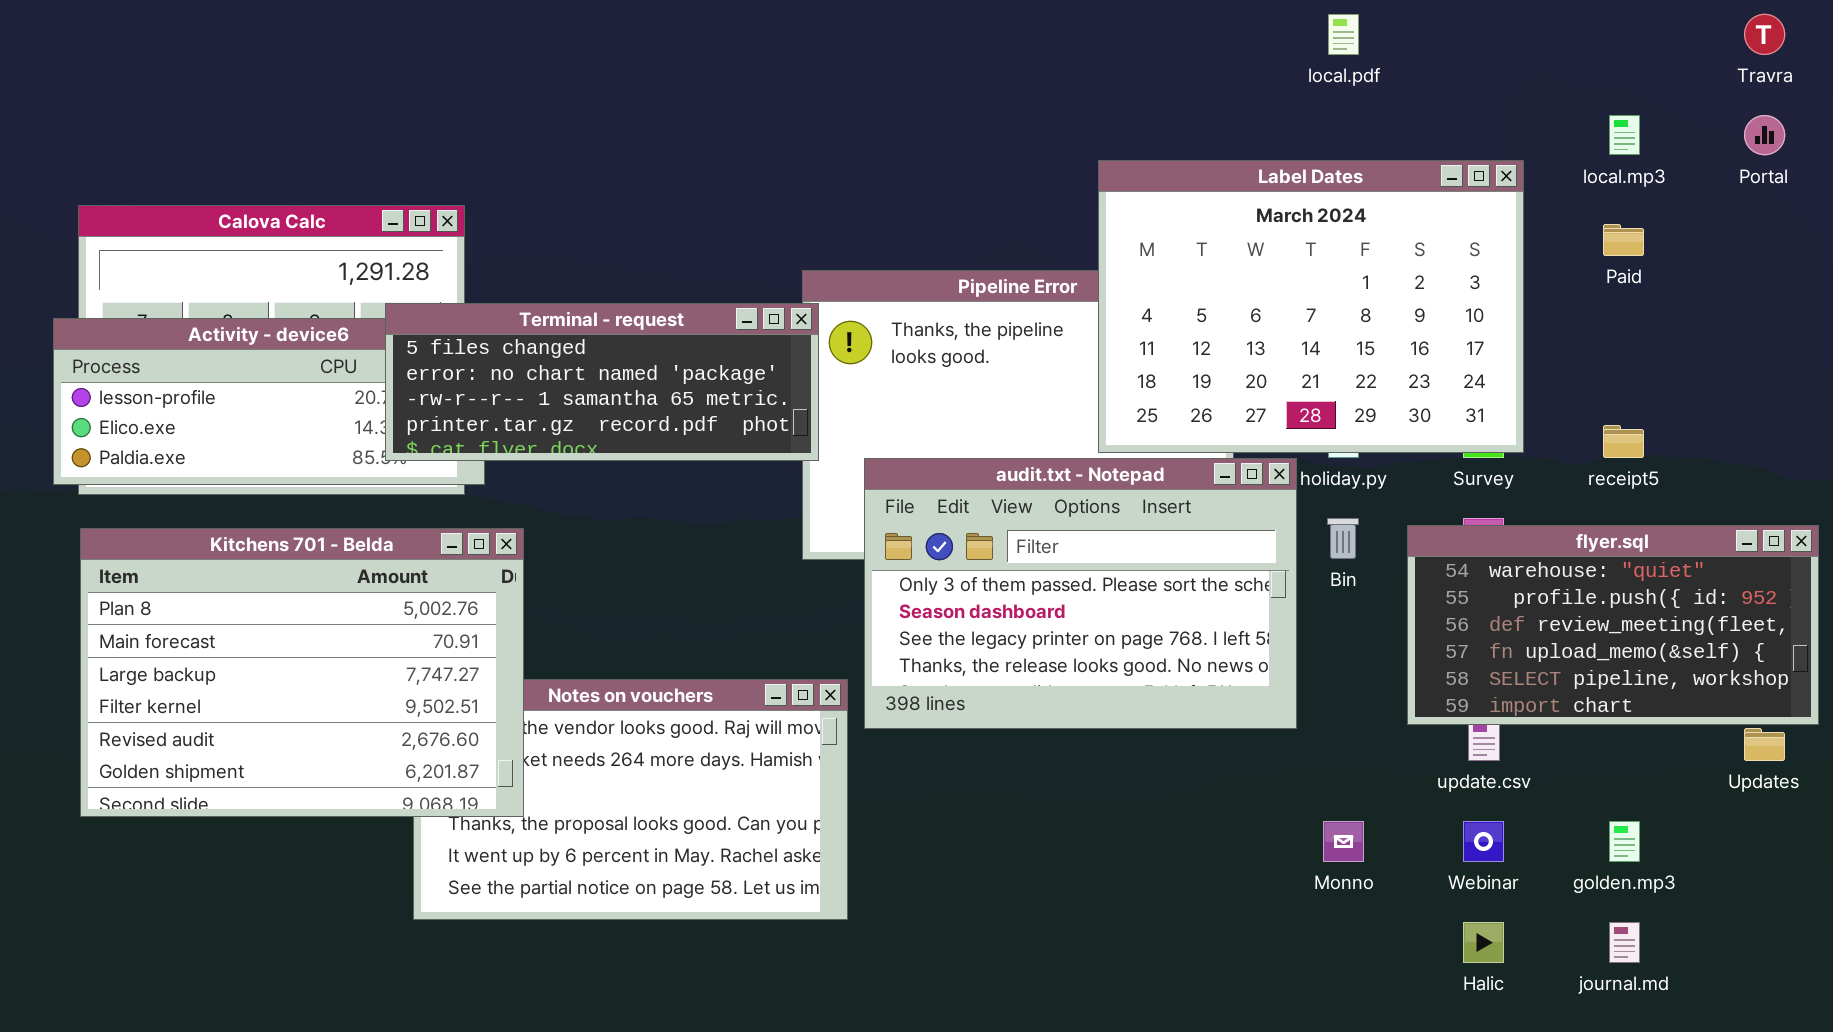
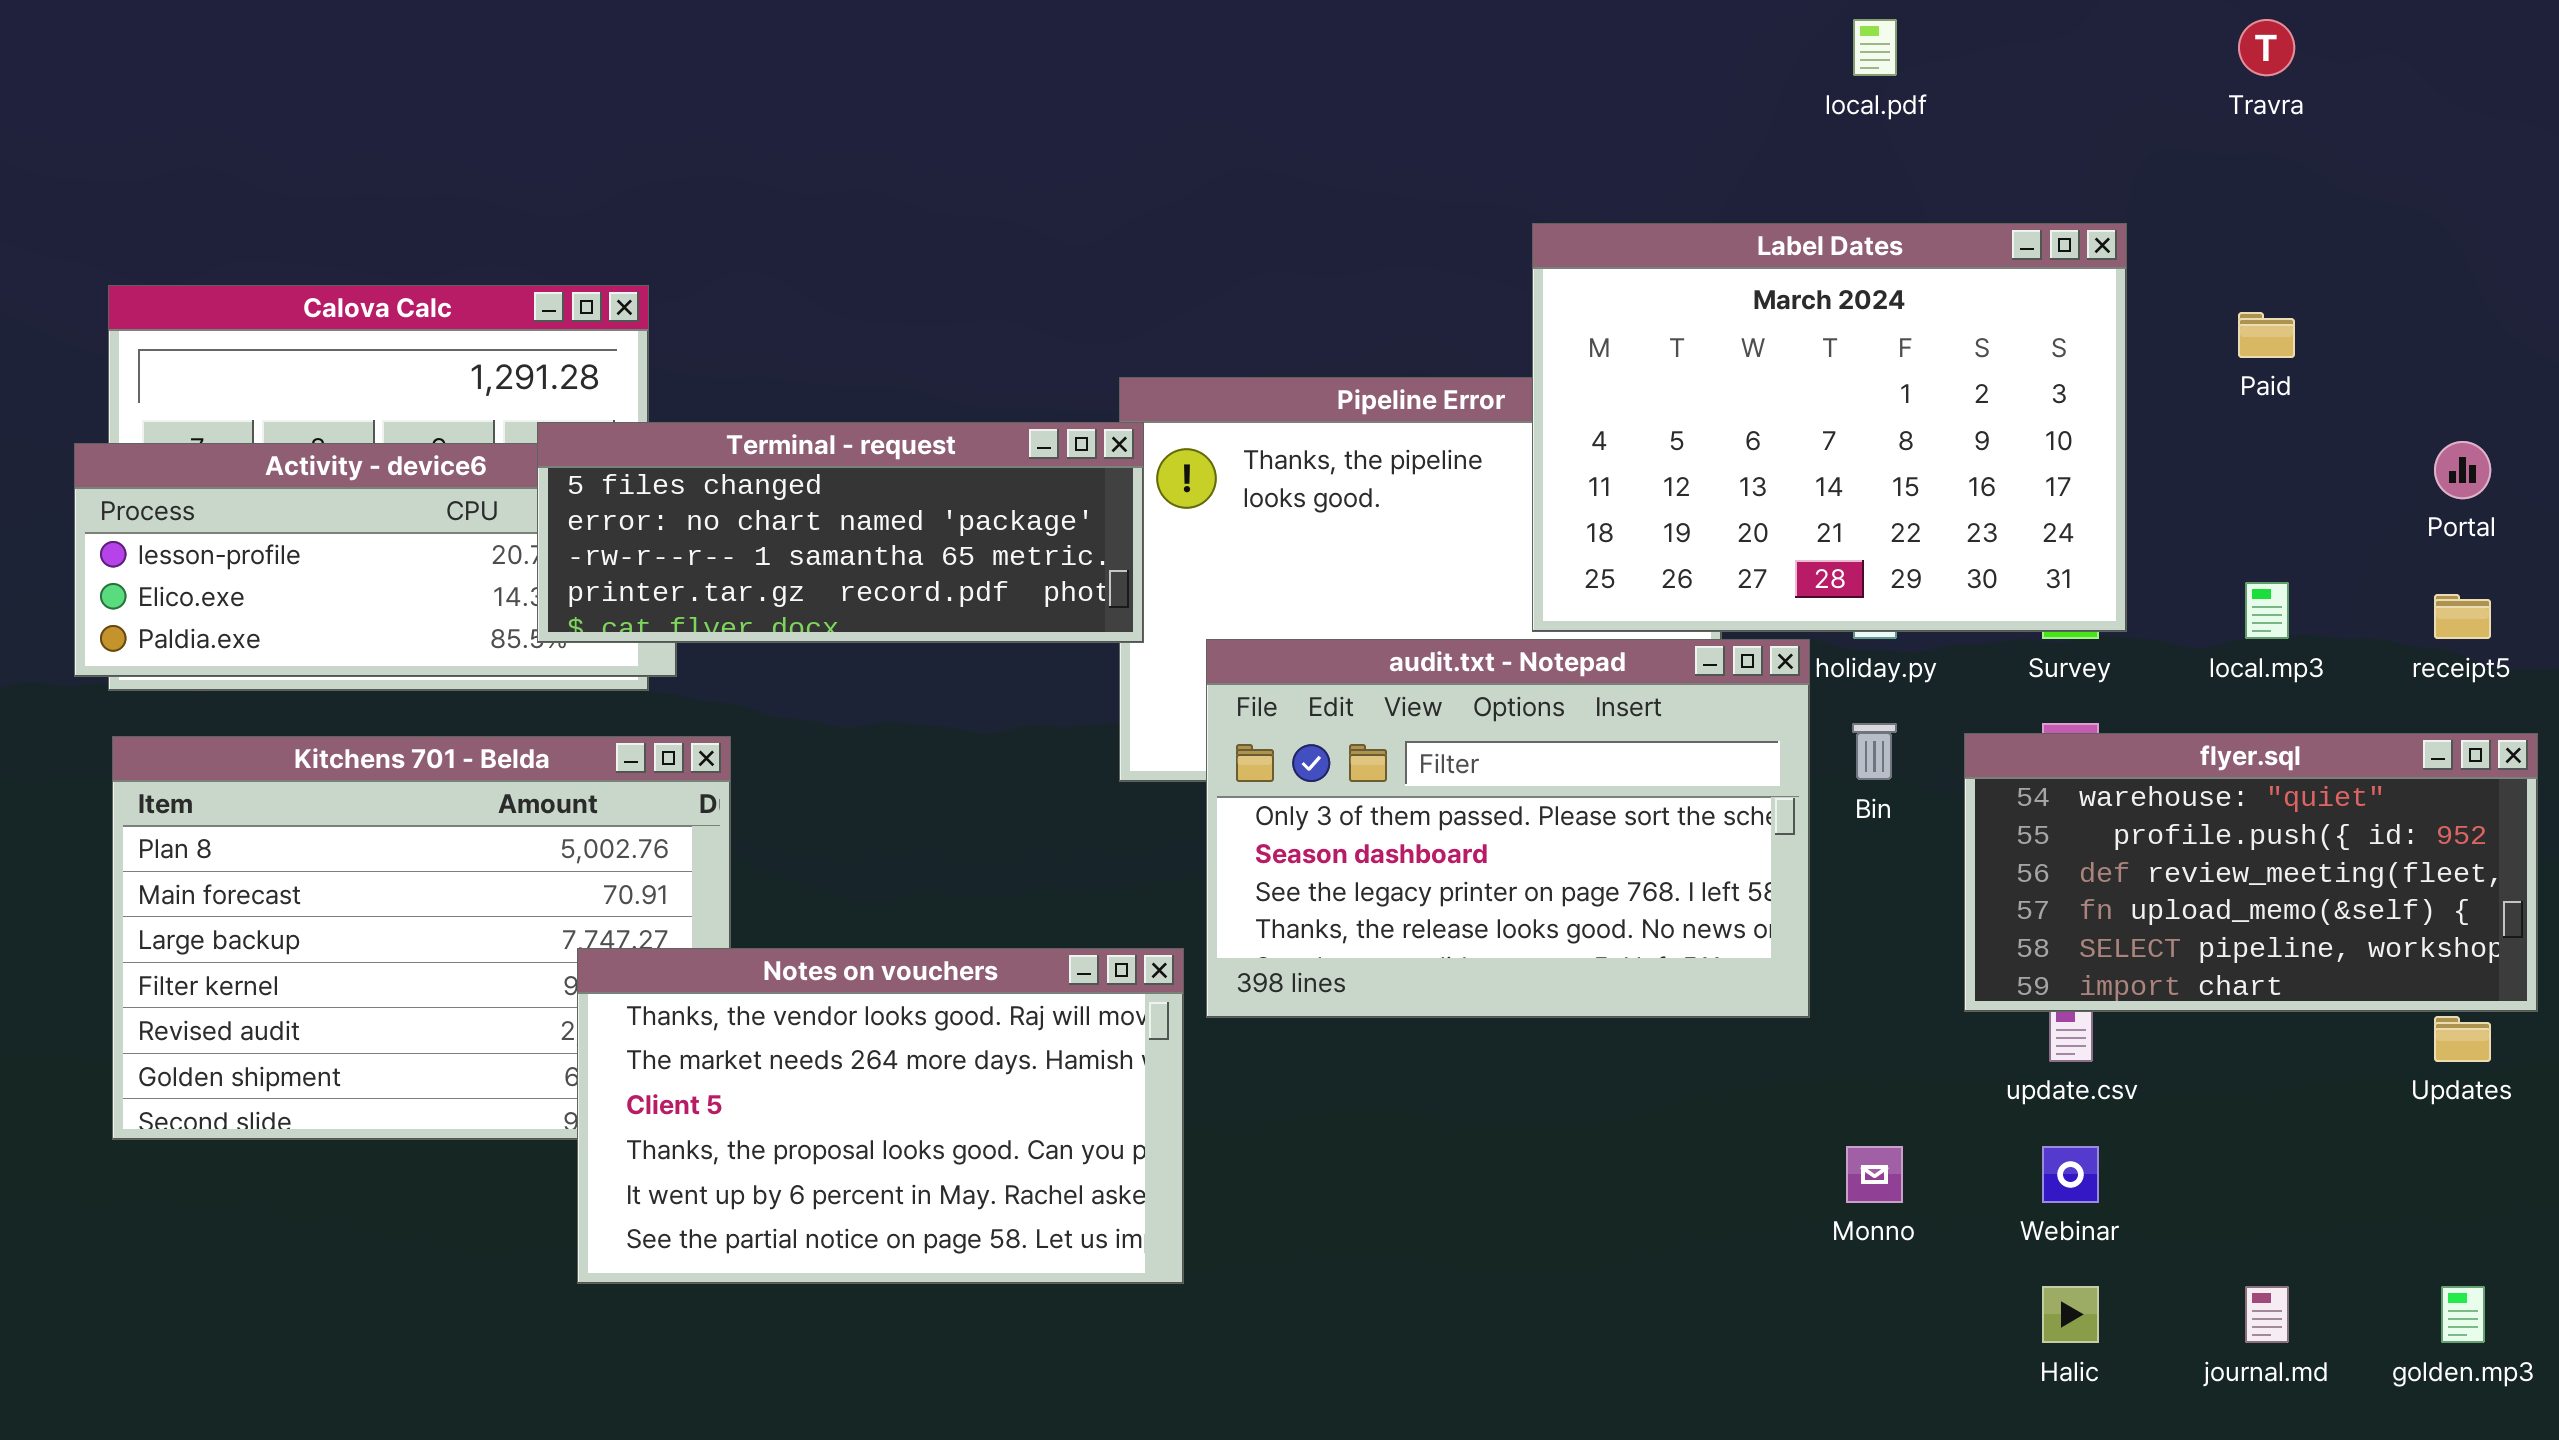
Travra: [1744,14,1785,55] -> [2238,19,2295,76], moved
local.mp3: [1609,115,1640,155] -> [2245,582,2289,639], moved
Portal: [1744,115,1785,155] -> [2434,441,2491,499], moved
receipt5: [1603,425,1644,458] -> [2434,594,2491,639], moved
Notes on vouchers: [413,679,848,920] -> [577,948,1184,1284], raised
golden.mp3: [1609,821,1640,862] -> [2441,1286,2485,1343], moved

